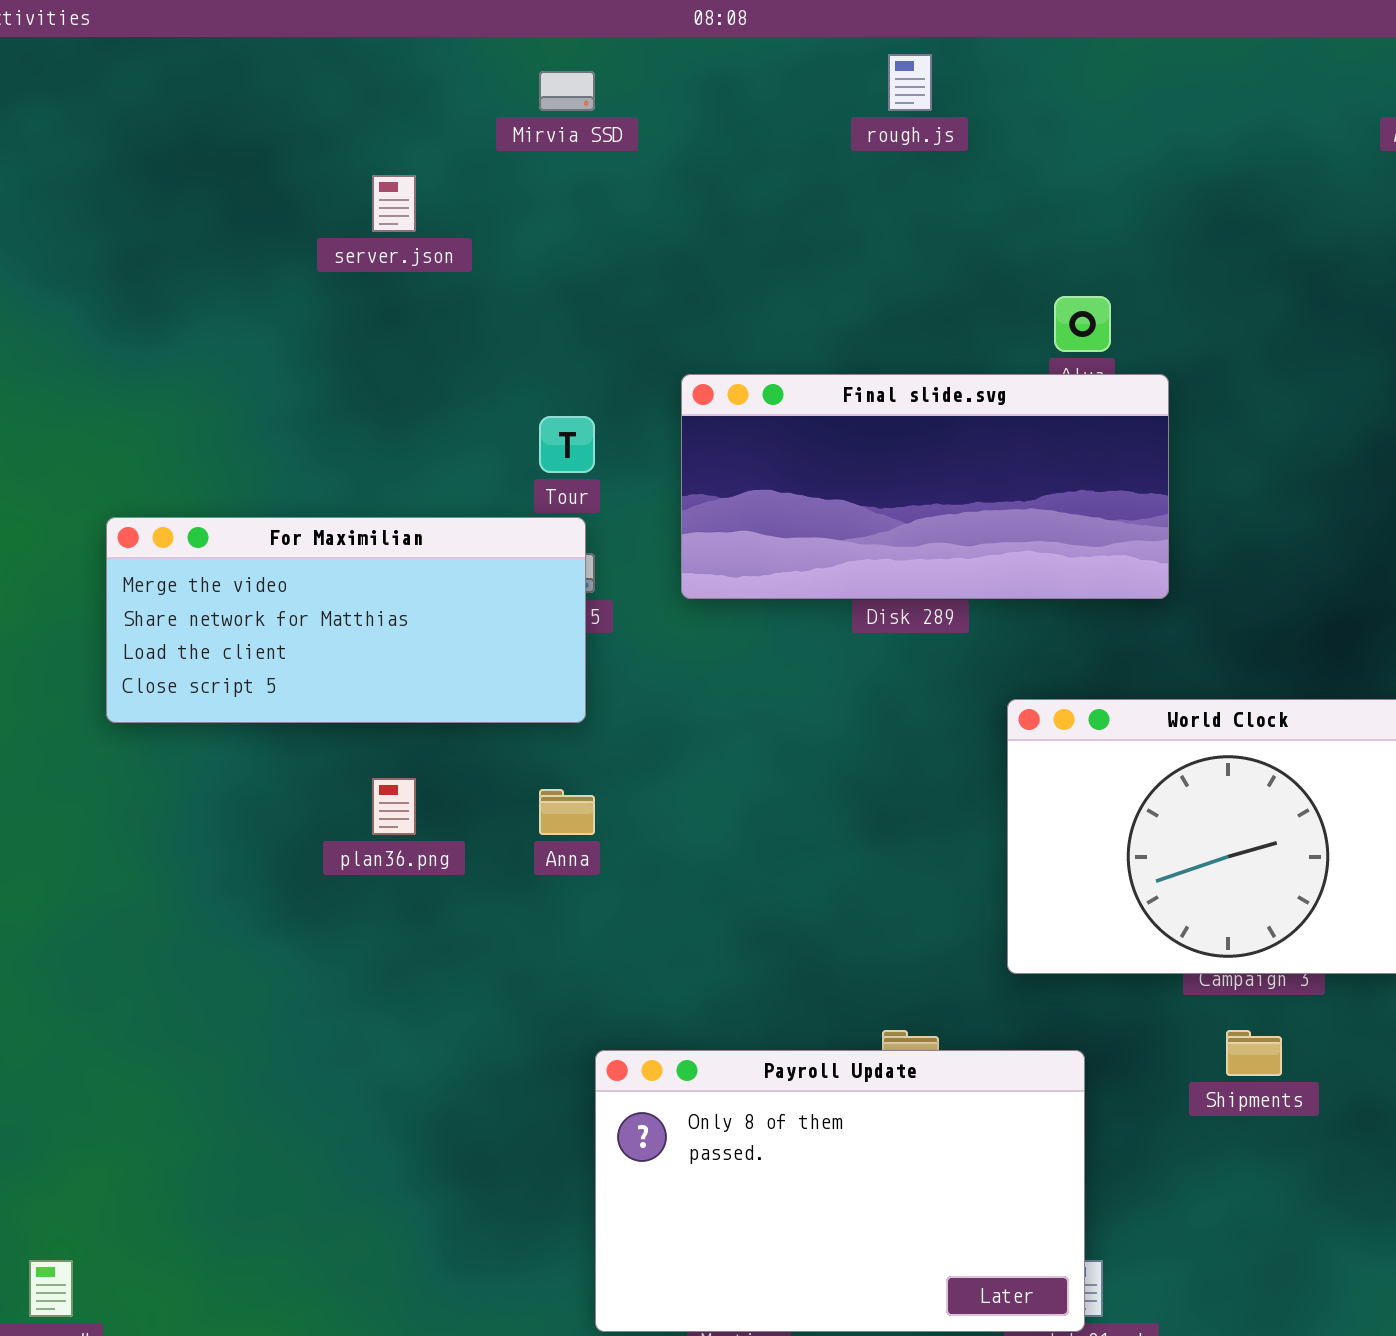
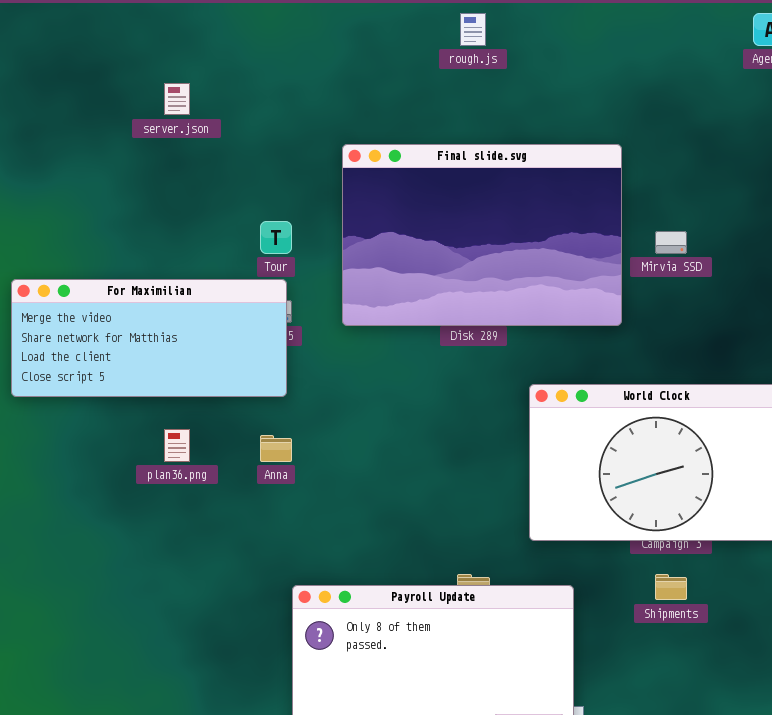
Mirvia SSD: [539,71,595,111] -> [655,231,687,254], moved
Final slide.svg: [681,374,1169,599] -> [342,144,622,326], resized

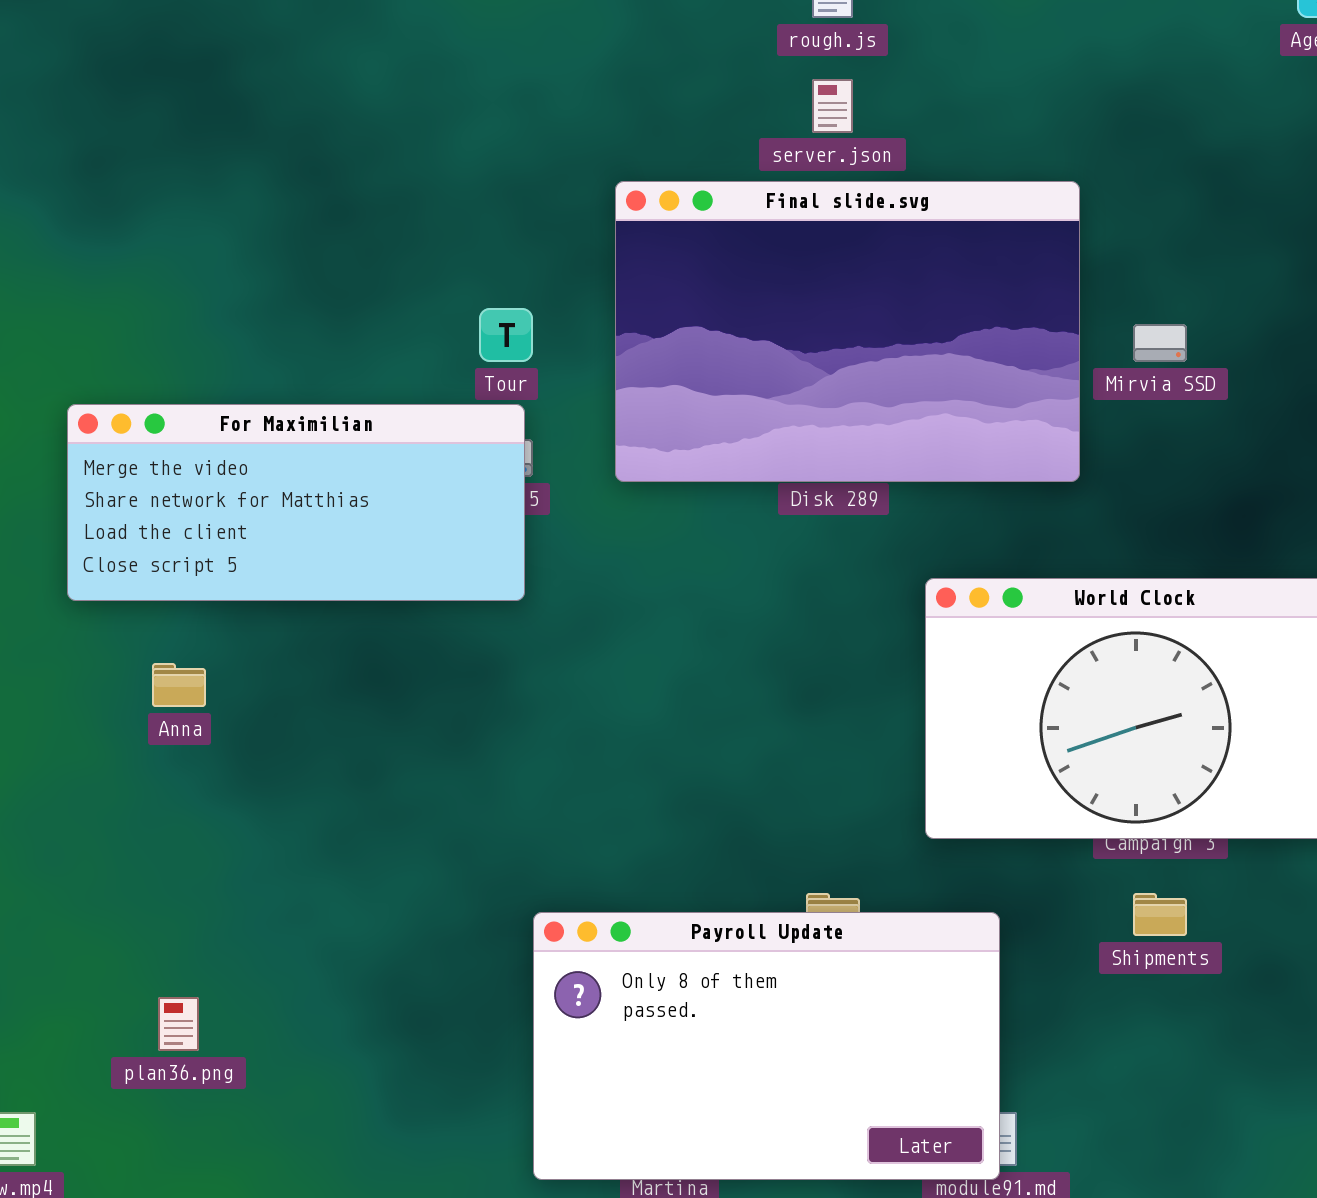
server.json: [164,83,190,115] -> [812,79,853,133], moved
plan36.png: [164,429,190,462] -> [158,997,199,1051], moved
Anna: [260,435,292,462] -> [152,663,206,707], moved

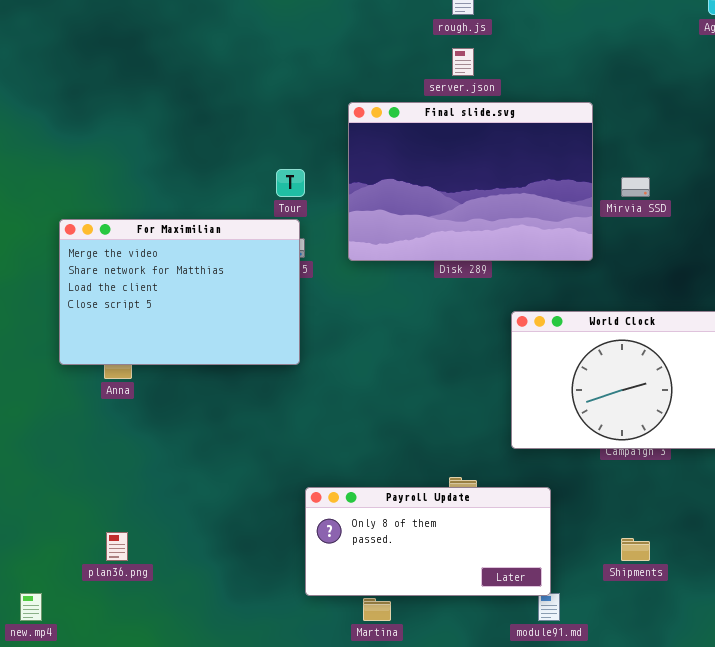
For Maximilian: [67,404,525,601] -> [59,219,300,365], resized
Shipments: [1133,893,1187,936] -> [621,538,650,561], moved
Payroll Update: [533,912,1000,1180] -> [305,487,551,596], resized

